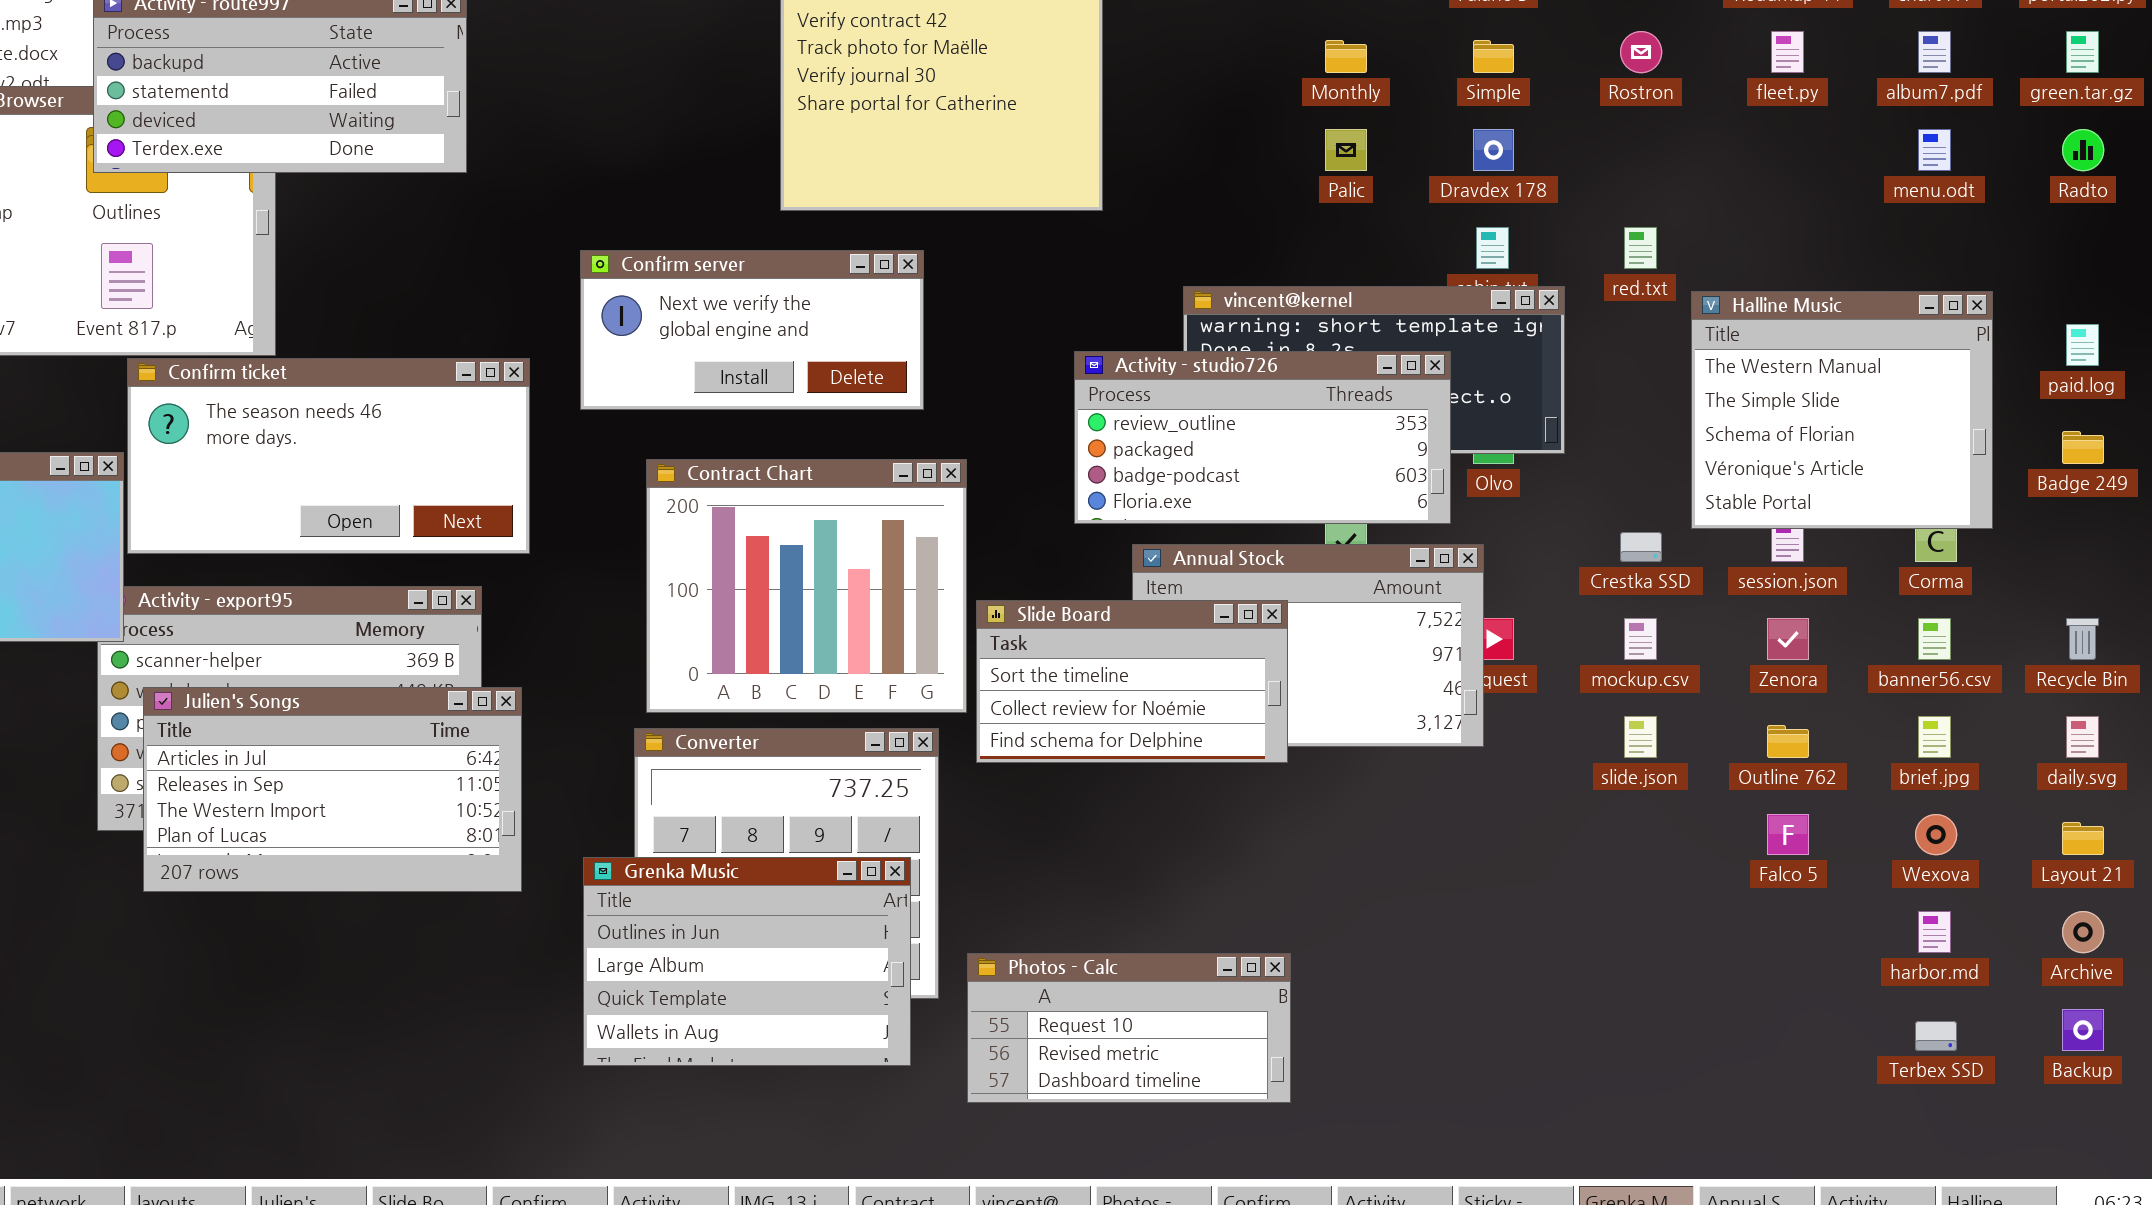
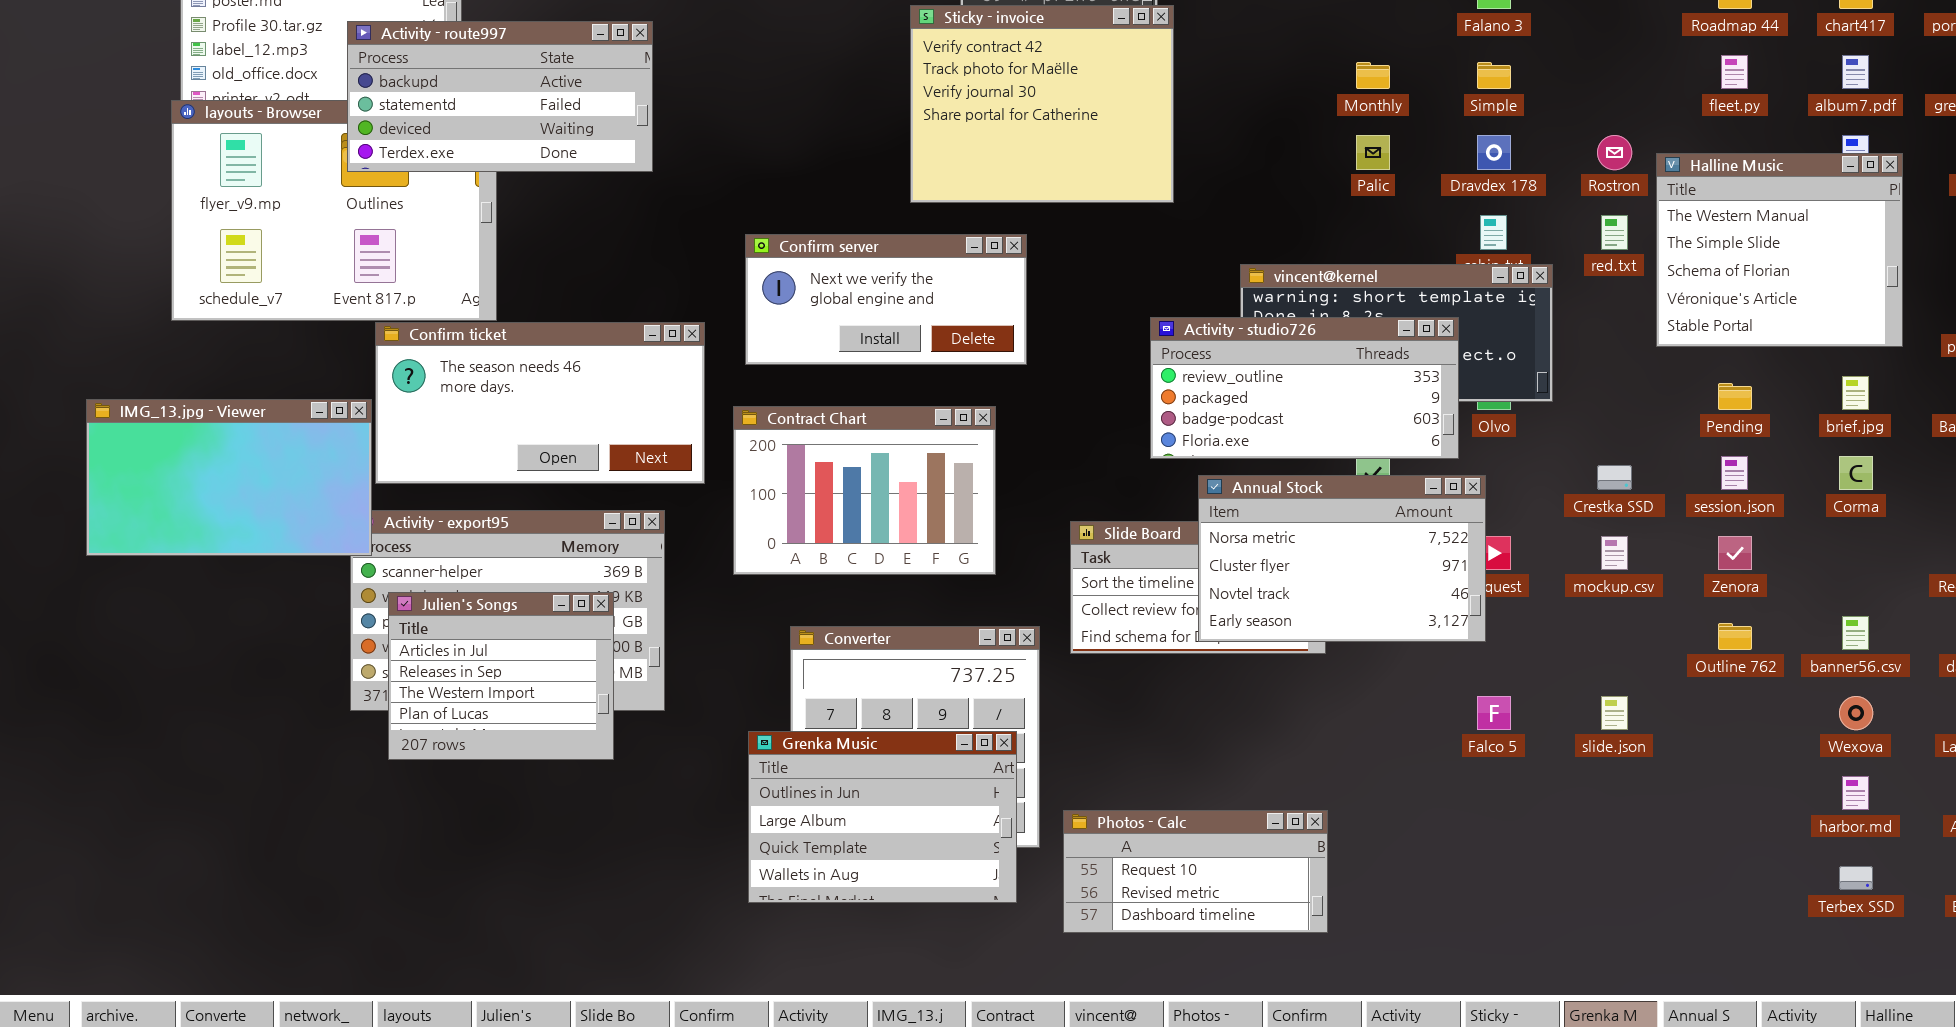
Rostron: [1620,31,1662,73] -> [1597,135,1632,170], moved
Halline Music: [1691,291,1993,529] -> [1656,153,1903,347], moved
Contract Chart: [646,459,967,713] -> [733,406,996,575], moved, resized
Annual Stock: [1132,544,1484,747] -> [1198,475,1486,642], raised
banner56.csv: [1918,618,1951,660] -> [1842,616,1869,650], moved
Julien's Songs: [143,687,522,892] -> [388,592,614,760], resized
slide.json: [1624,716,1657,758] -> [1601,696,1628,730], moved
brief.jpg: [1918,716,1951,758] -> [1842,376,1869,410], moved
Falco 5: [1767,814,1809,855] -> [1477,696,1511,730], moved

